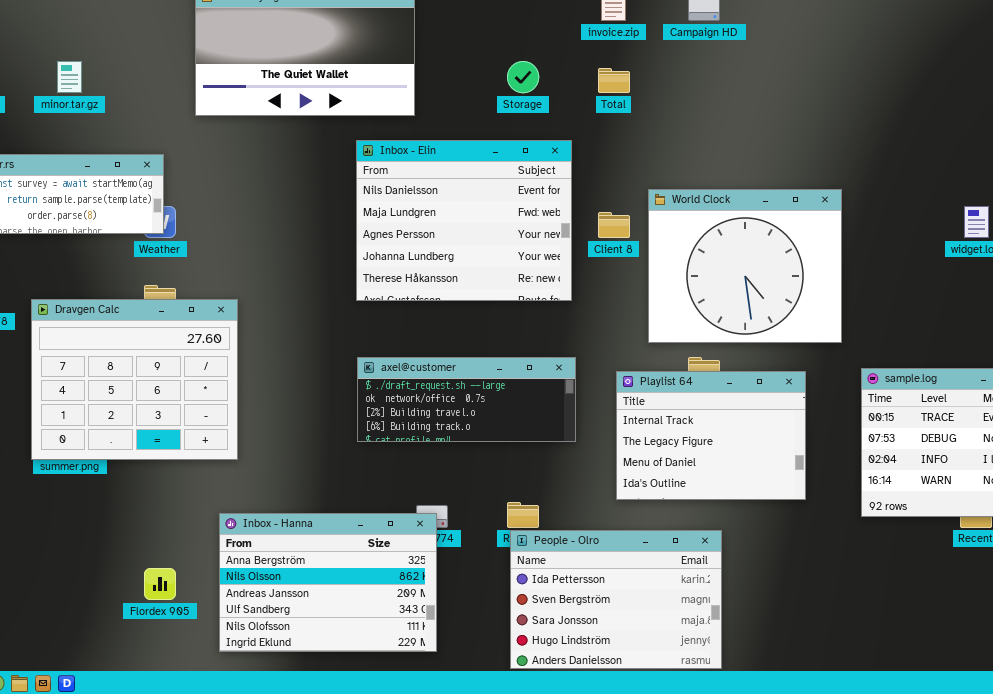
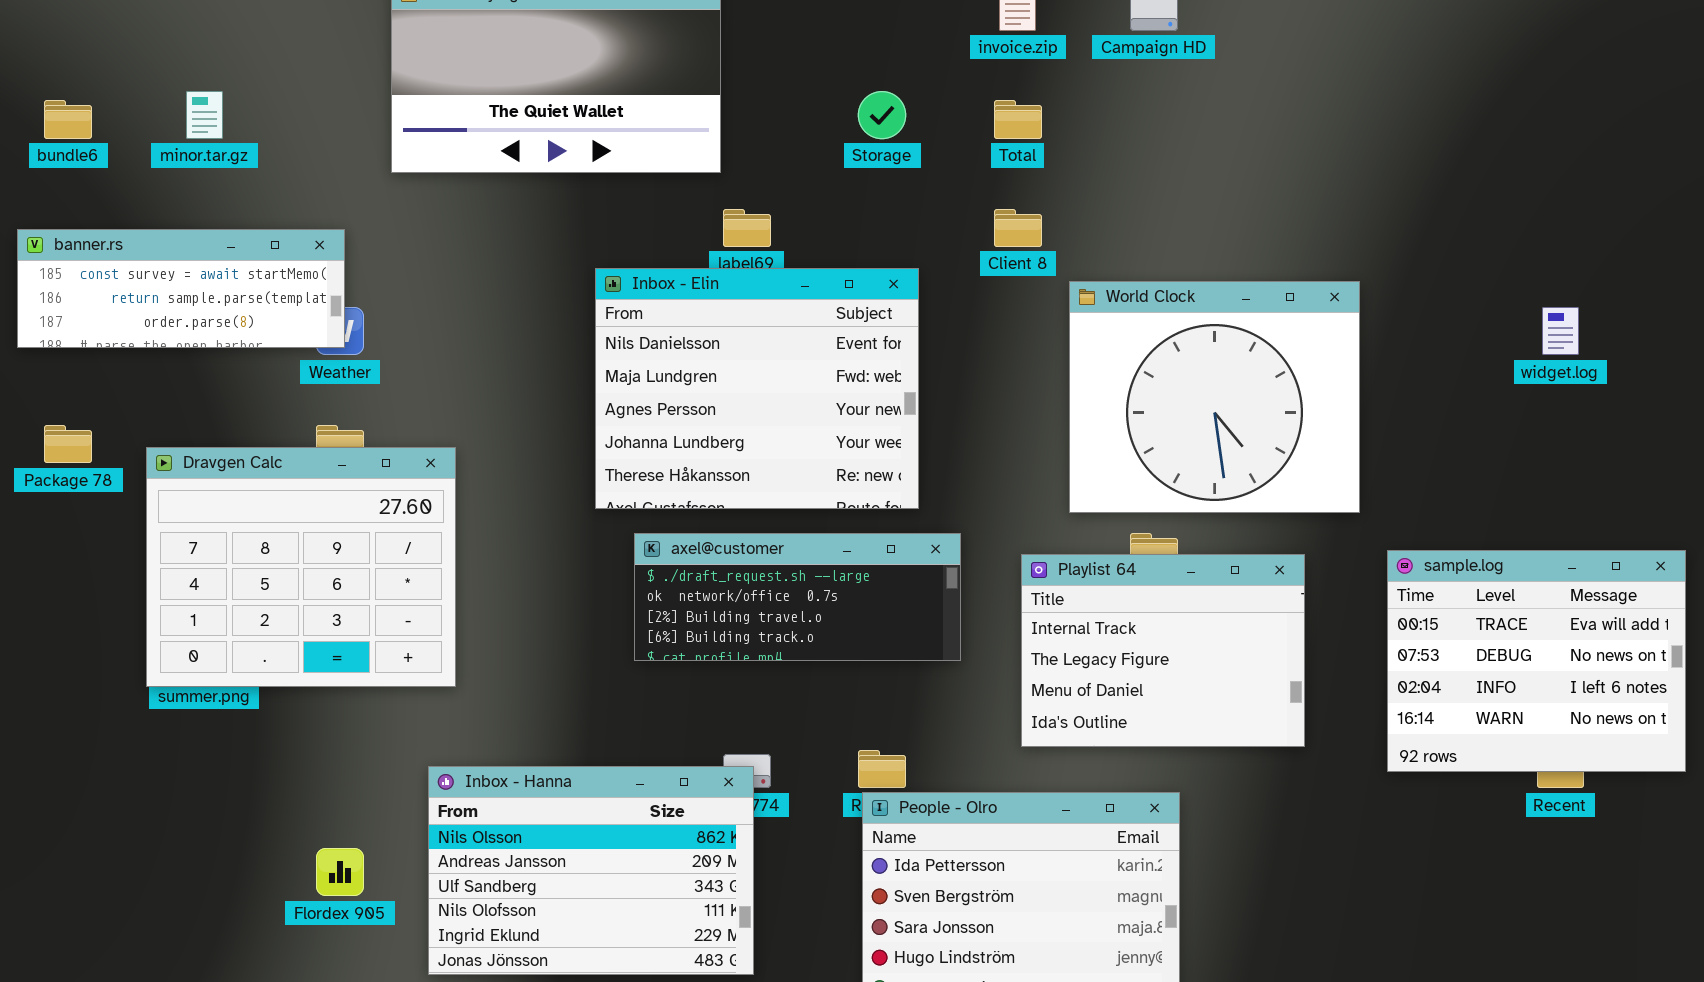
Inbox - Elin: [356,140,572,301] -> [595,268,919,509], moved
Client 8: [598,212,630,238] -> [994,209,1042,247], moved
Inbox - Hanna: [219,513,437,652] -> [428,766,754,975], scrolled down 1 row

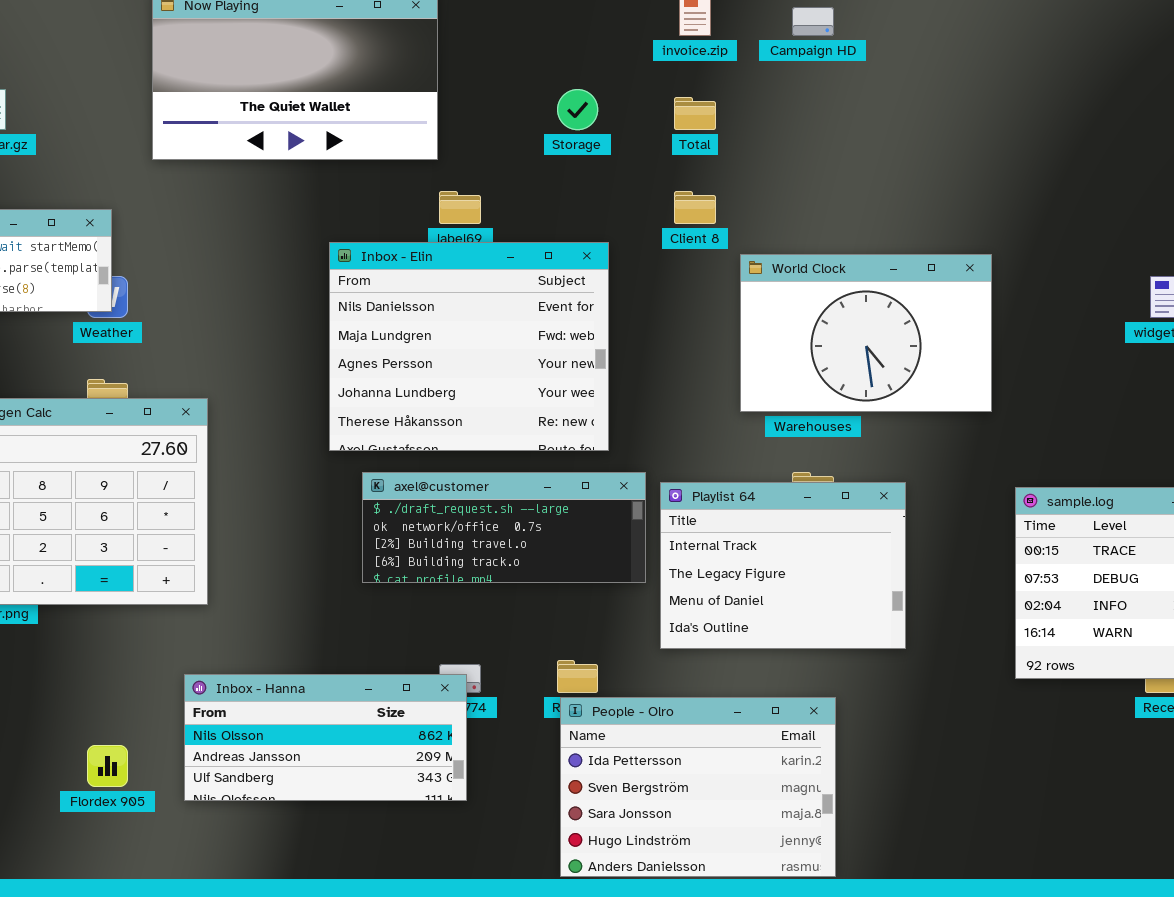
World Clock: [1069,281,1360,513] -> [740,254,992,412], resized
Playlist 64: [1021,554,1305,747] -> [660,482,906,649], moved
Inbox - Hanna: [428,766,754,975] -> [184,674,467,801], resized

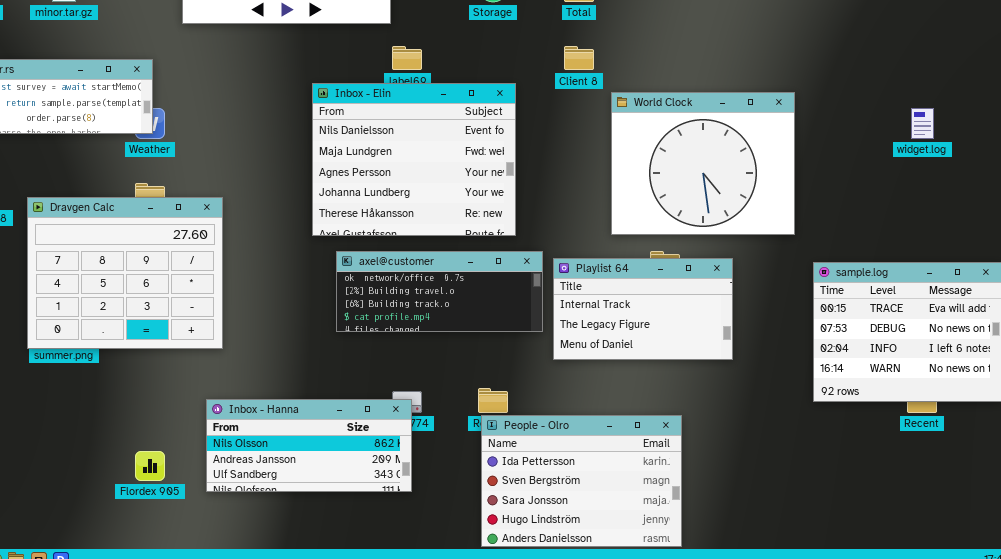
World Clock: [740,254,992,412] -> [611,92,795,235], resized
axel@customer: [362,472,646,583] -> [336,251,543,332], scrolled down 1 row
Playlist 64: [660,482,906,649] -> [553,258,733,360], resized

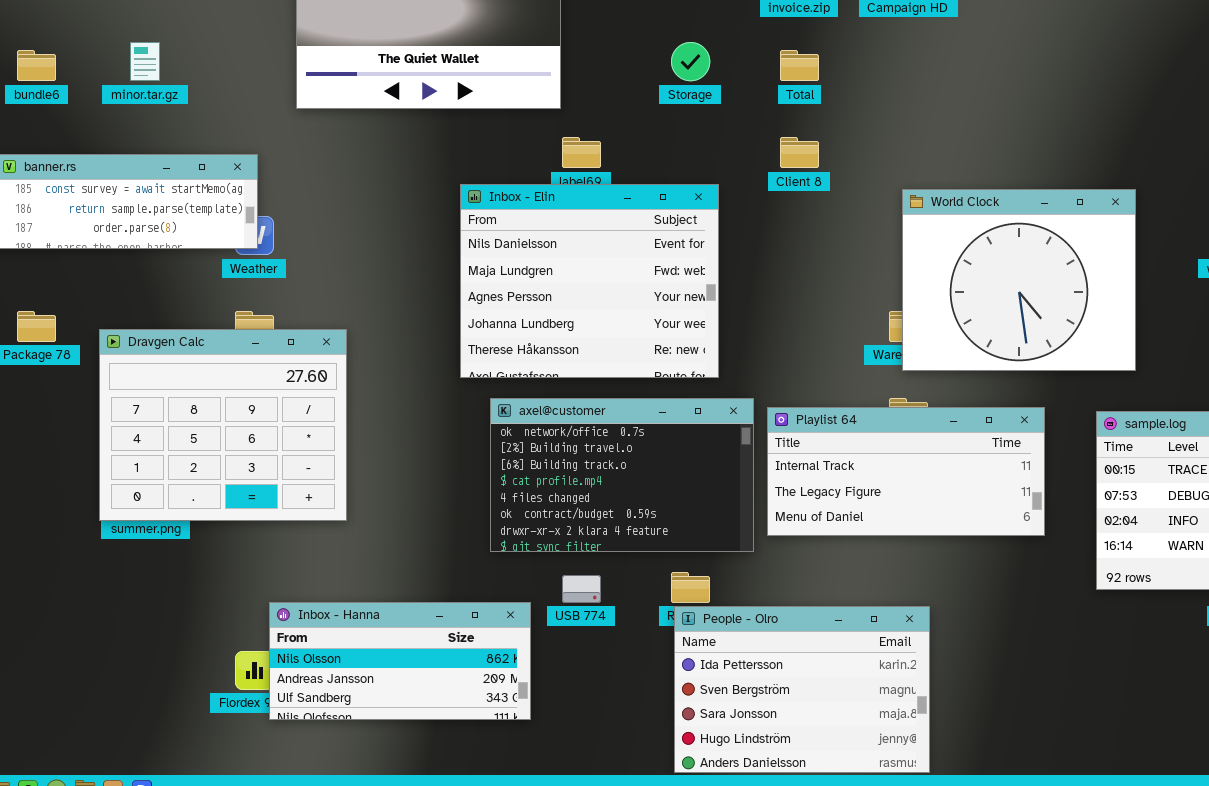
World Clock: [611,92,795,235] -> [902,189,1136,371], moved
axel@customer: [336,251,543,332] -> [490,398,754,552], resized
Playlist 64: [553,258,733,360] -> [767,407,1045,536], resized
Inbox - Hanna: [206,399,412,492] -> [269,602,531,720], moved

